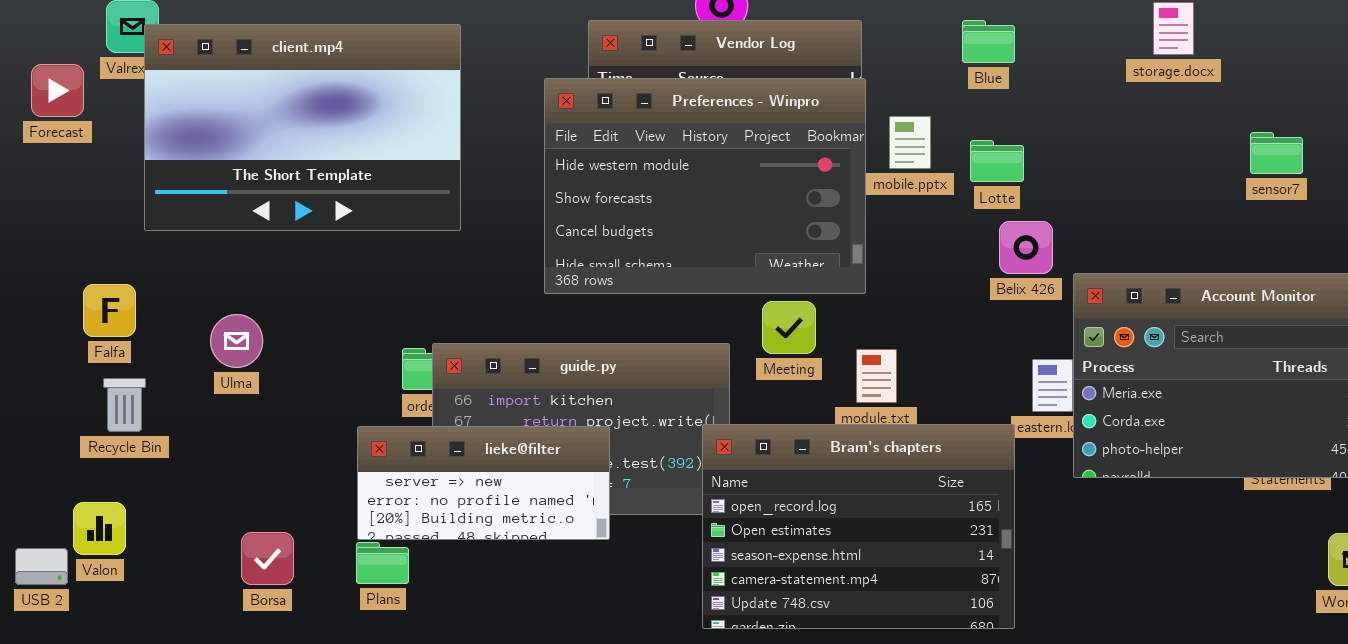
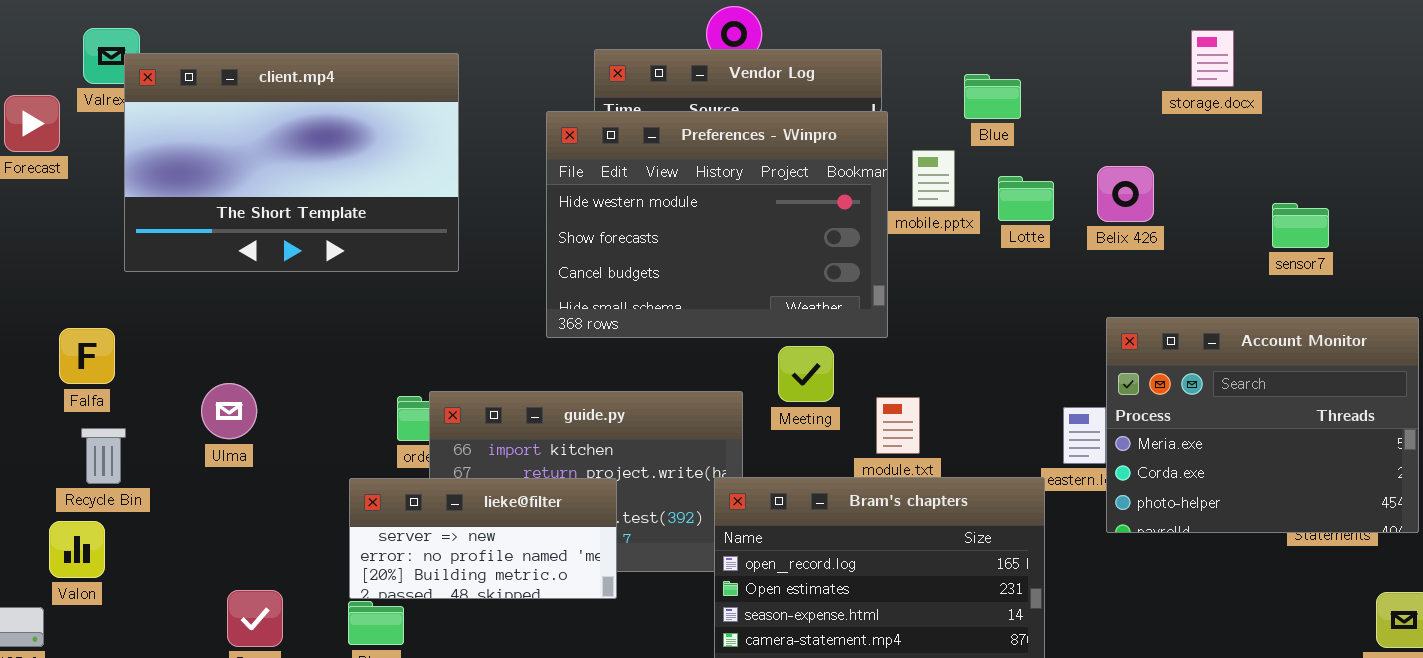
Blue: [962,20,1015,63] -> [964,74,1021,119], moved
sensor7: [1250,132,1303,174] -> [1272,203,1329,248], moved
Belix 426: [999,221,1053,274] -> [1097,166,1154,222], moved
Ulma: [210,314,263,368] -> [201,383,257,439], moved
Valon: [73,502,126,555] -> [49,521,105,578], moved

